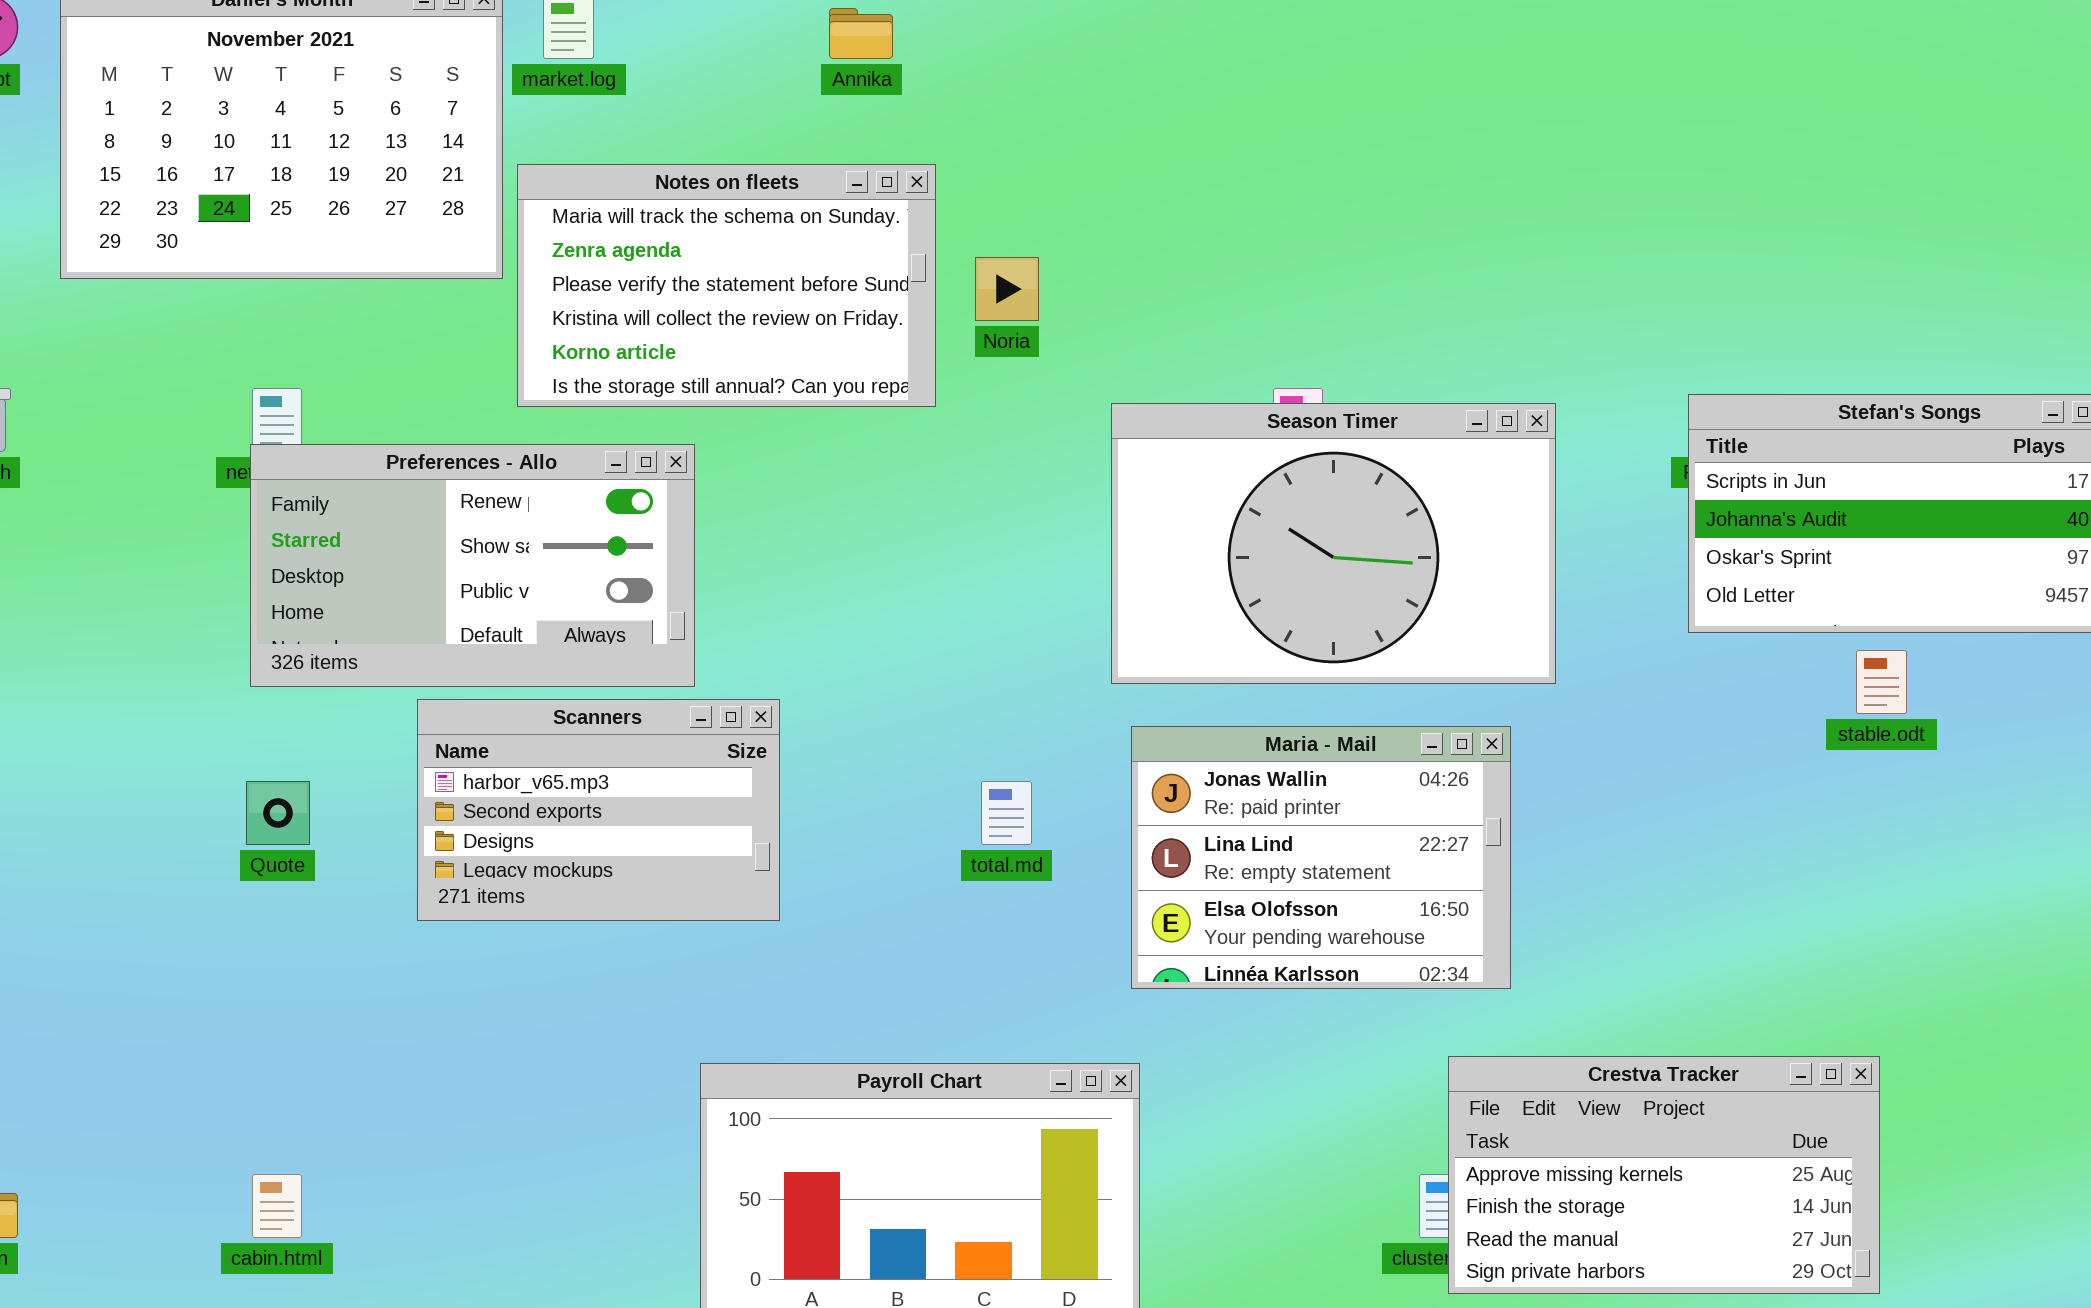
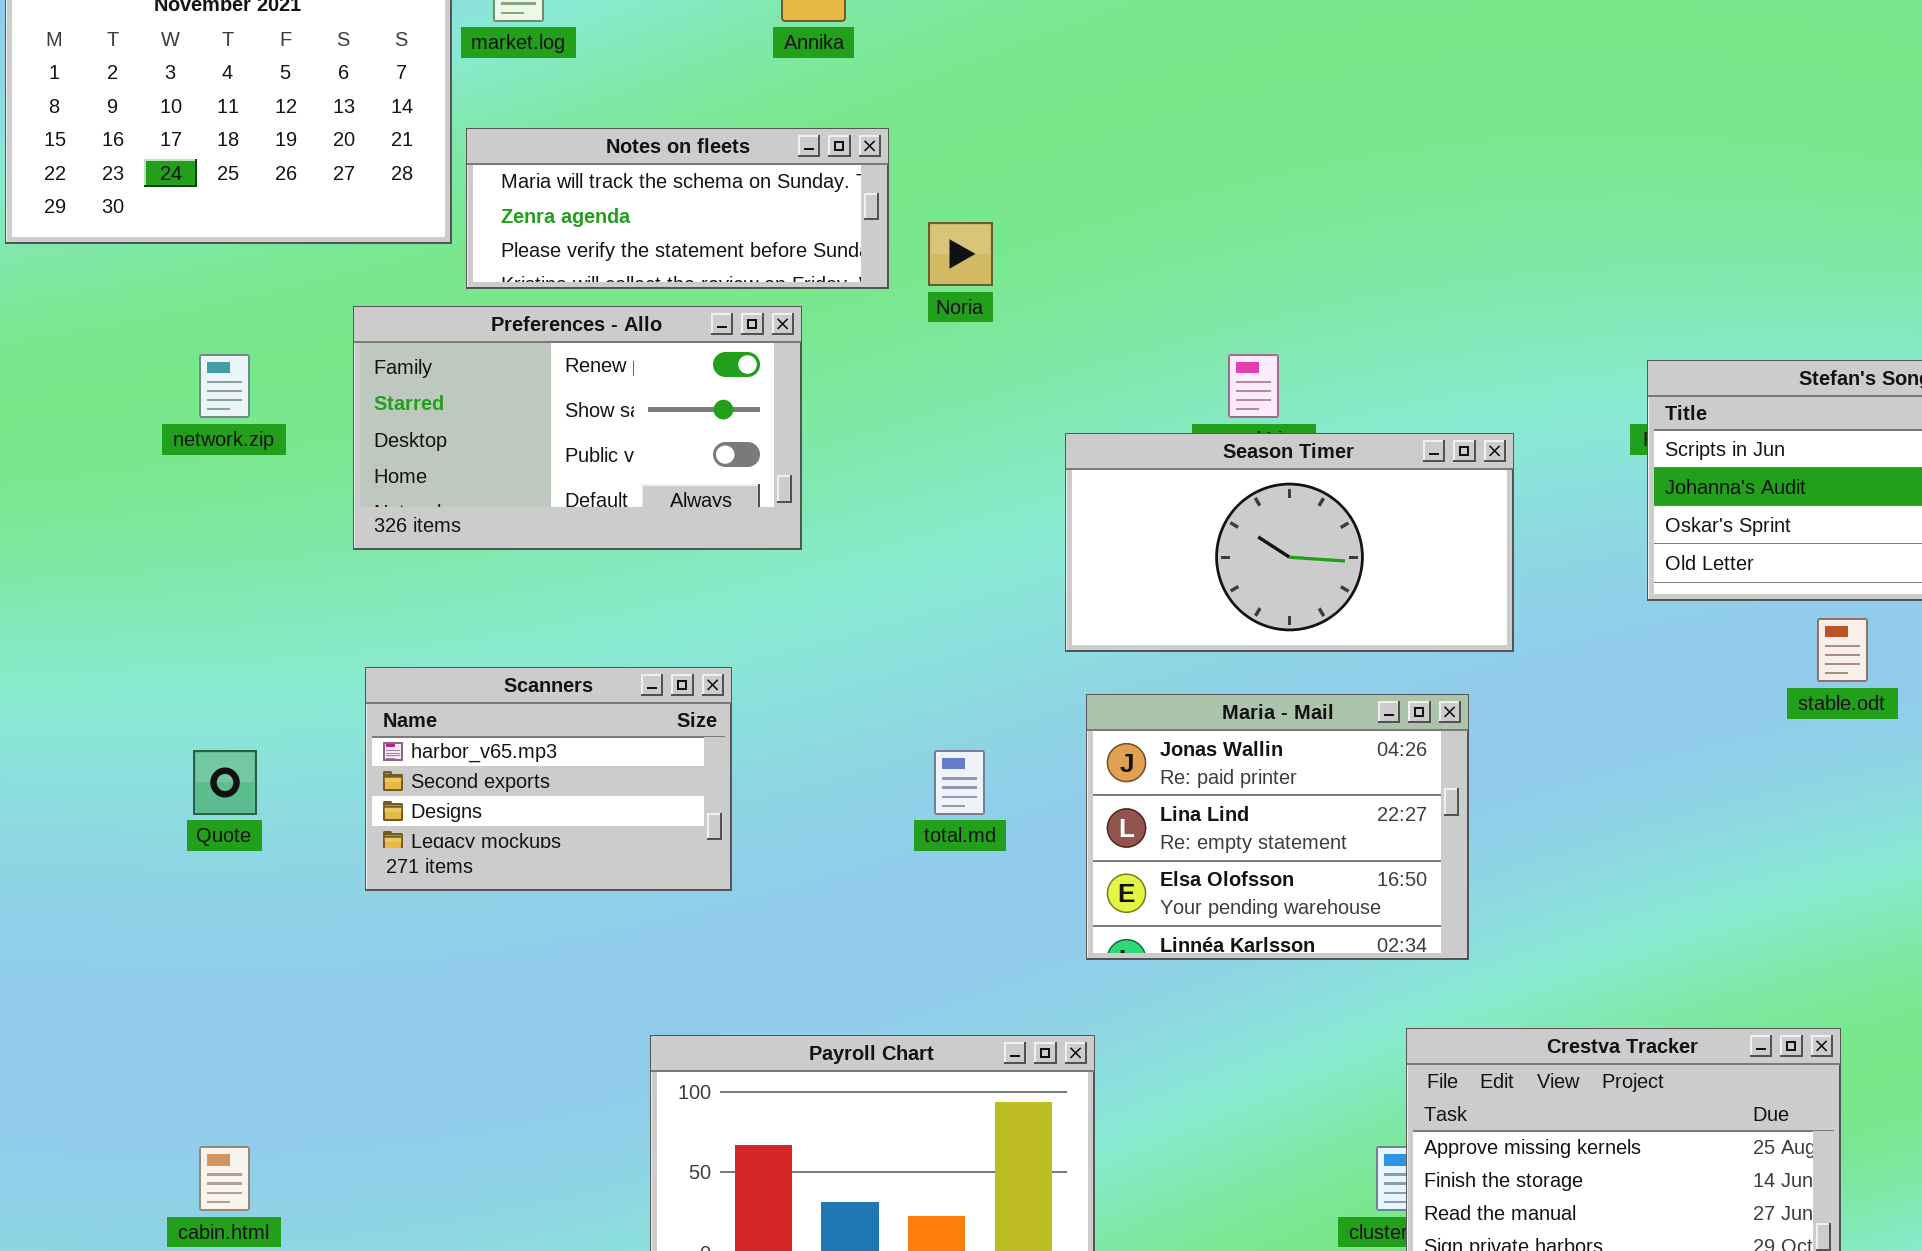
Notes on fleets: [517,164,936,407] -> [466,128,889,289], resized
Season Timer: [1111,403,1556,684] -> [1065,433,1514,652], resized
Preferences - Allo: [250,444,695,687] -> [353,306,802,550], moved

